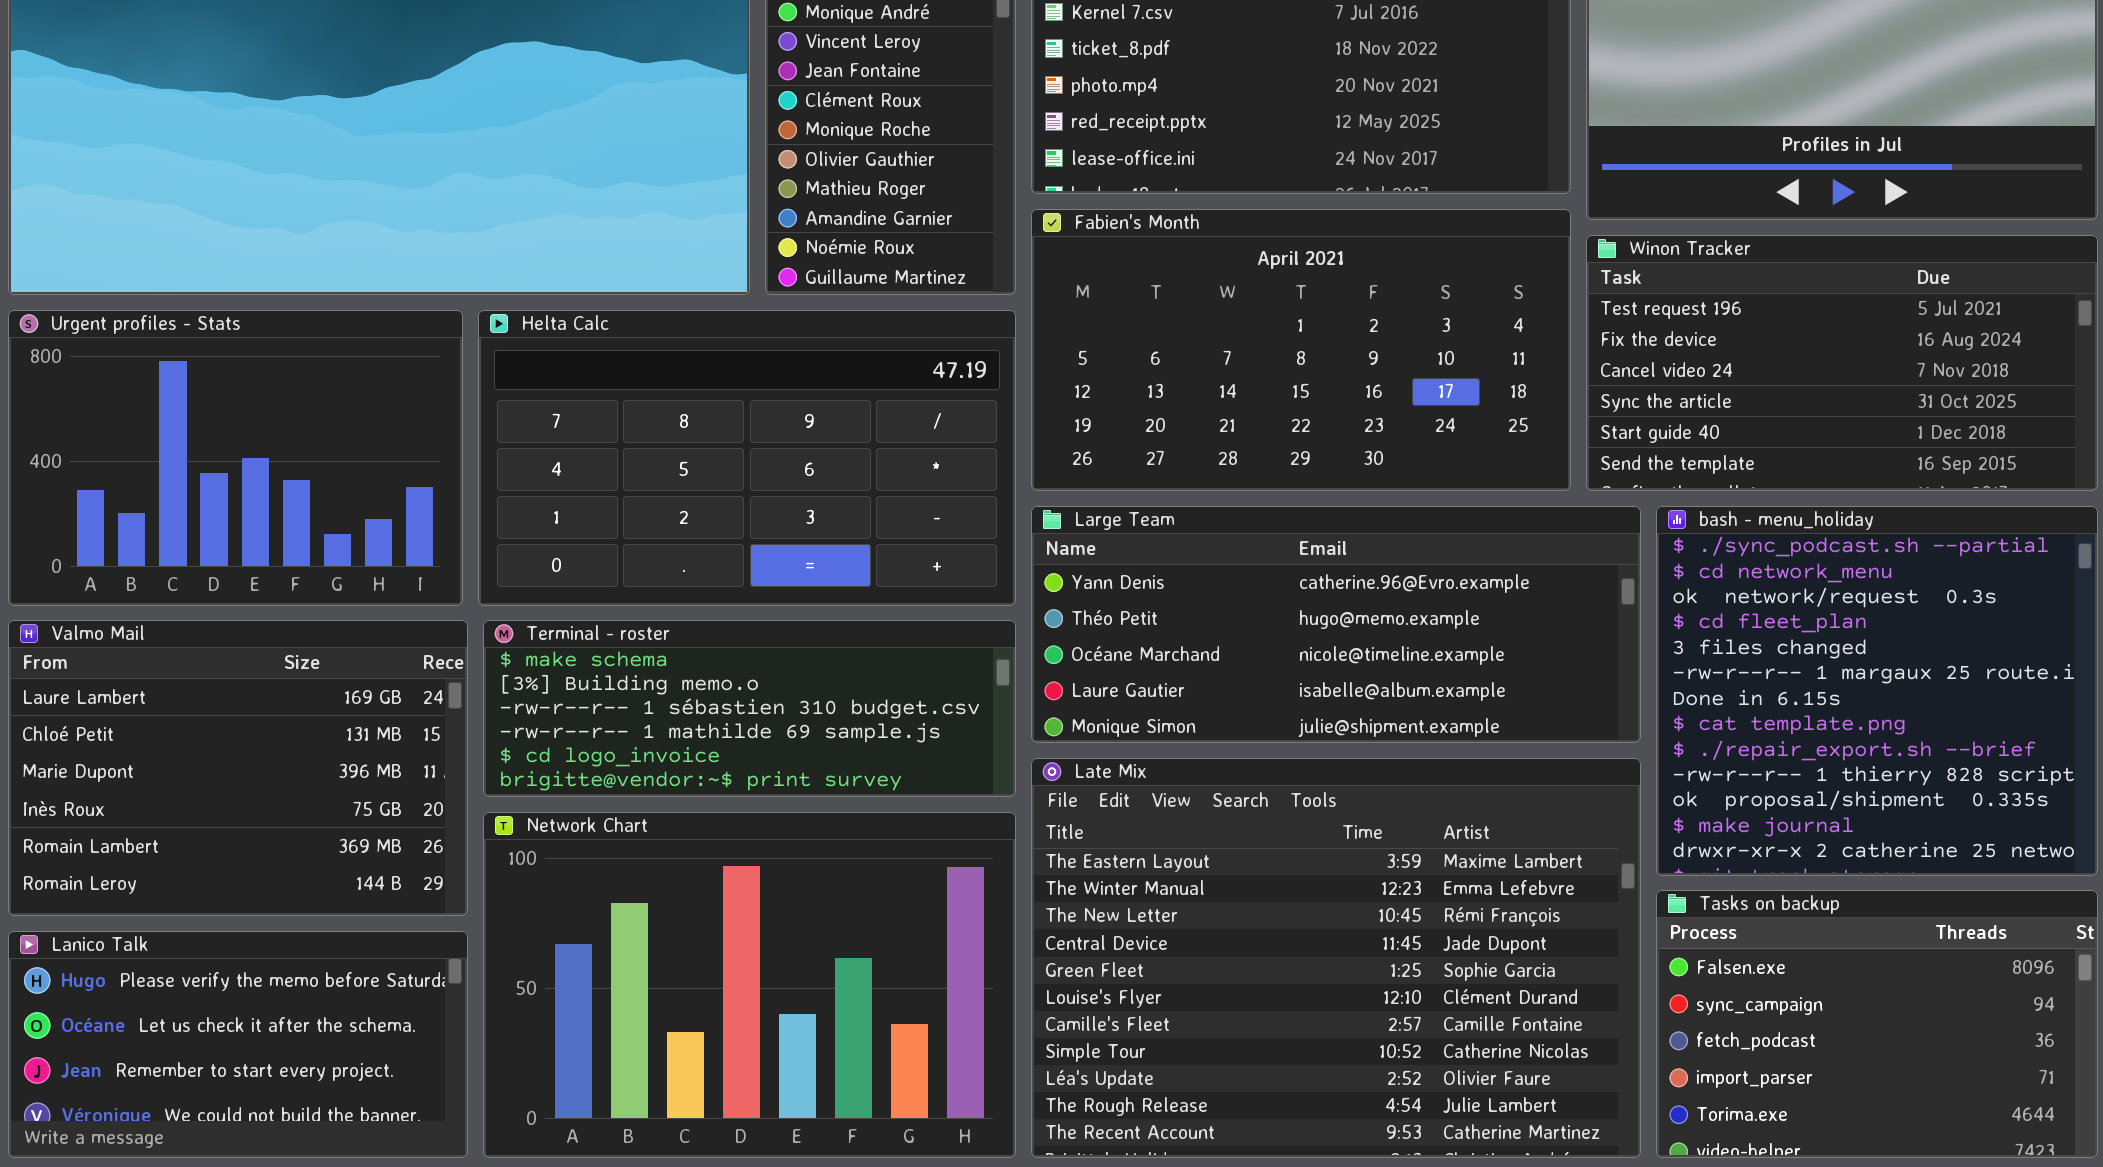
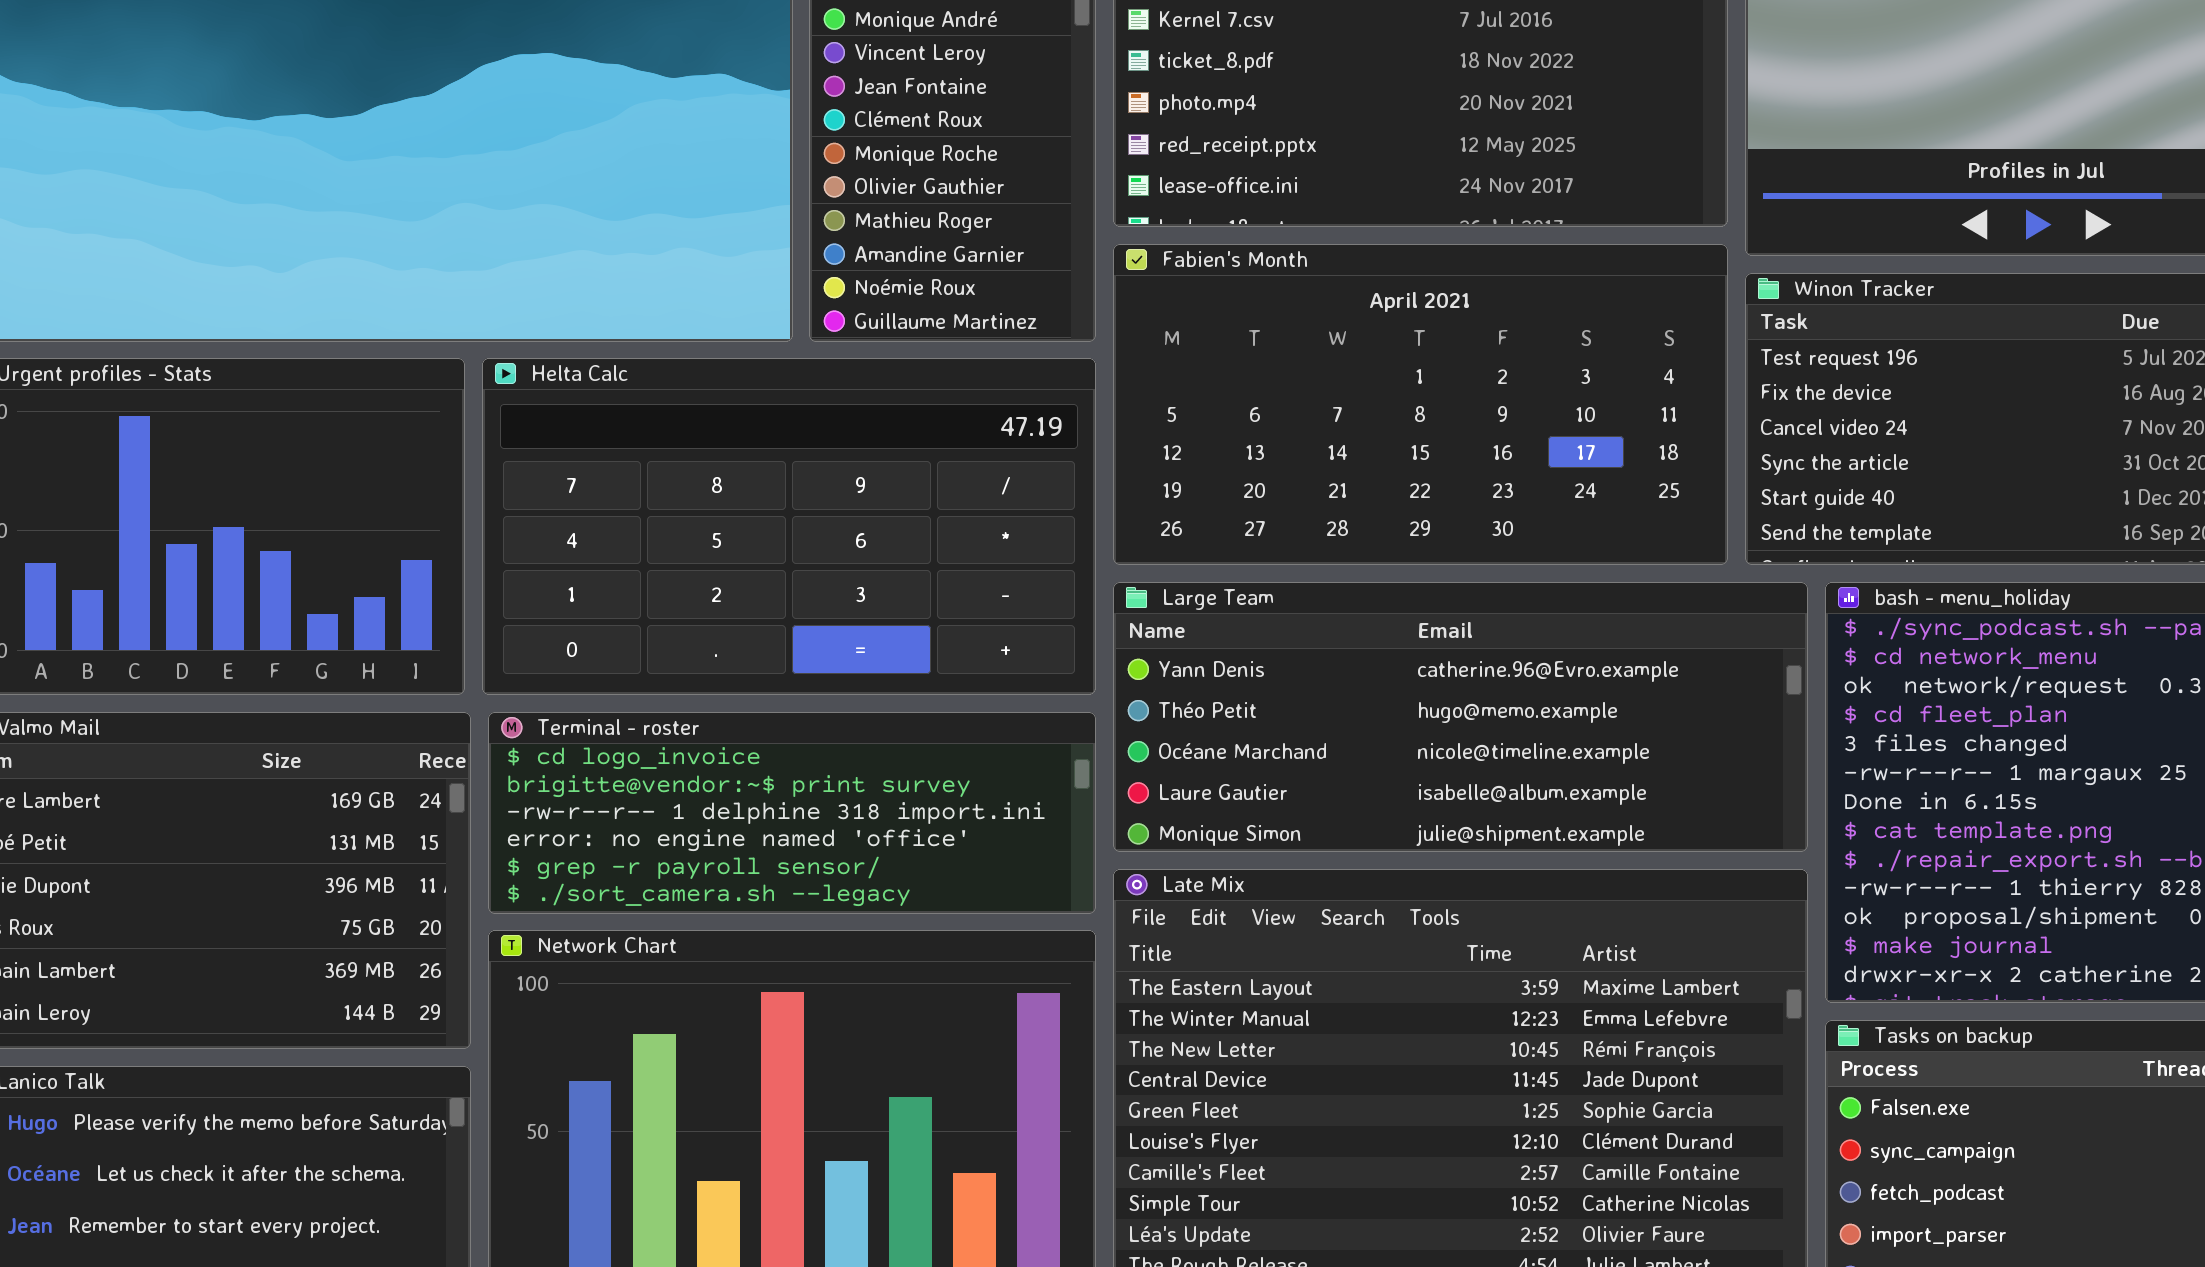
Terminal - roster: [483,620,1016,797] -> [488,712,1096,914], scrolled down 4 rows

